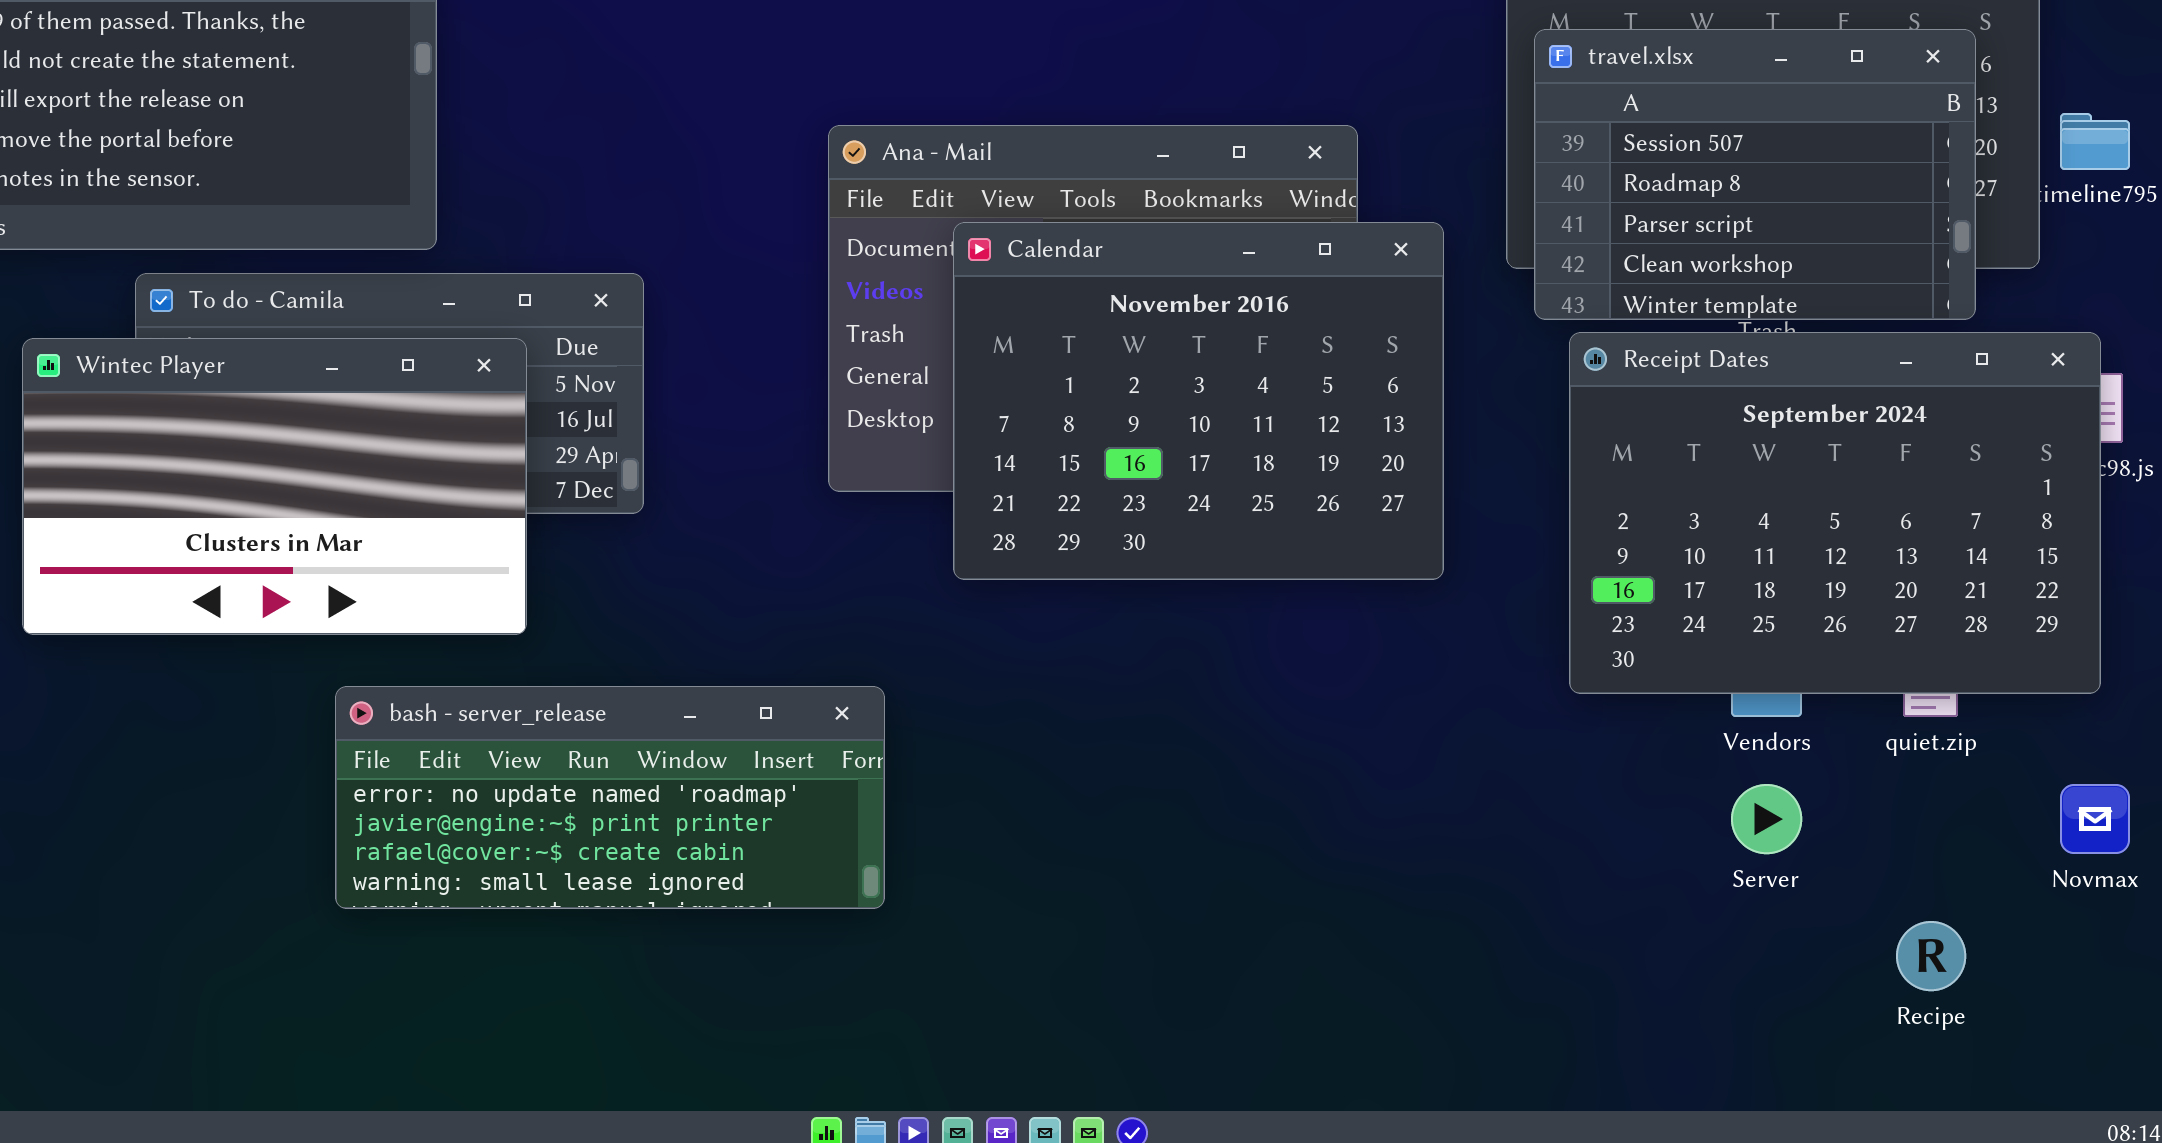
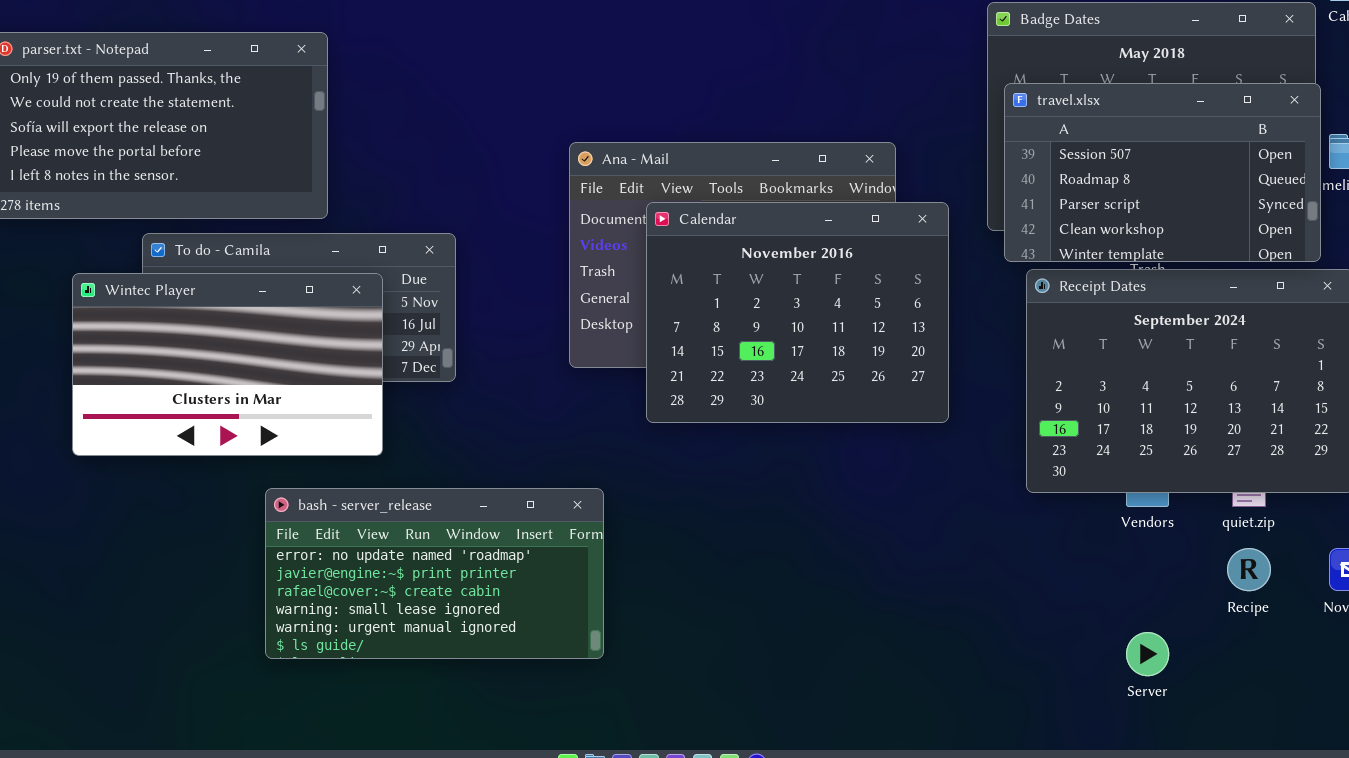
travel.xlsx: [1534,29,1976,320] -> [1004,83,1321,262], resized
bash - server_release: [335,686,885,909] -> [265,488,604,659], resized
Server: [1731,784,1802,854] -> [1126,632,1169,676], moved
Recipe: [1896,921,1966,991] -> [1227,548,1271,591], moved

